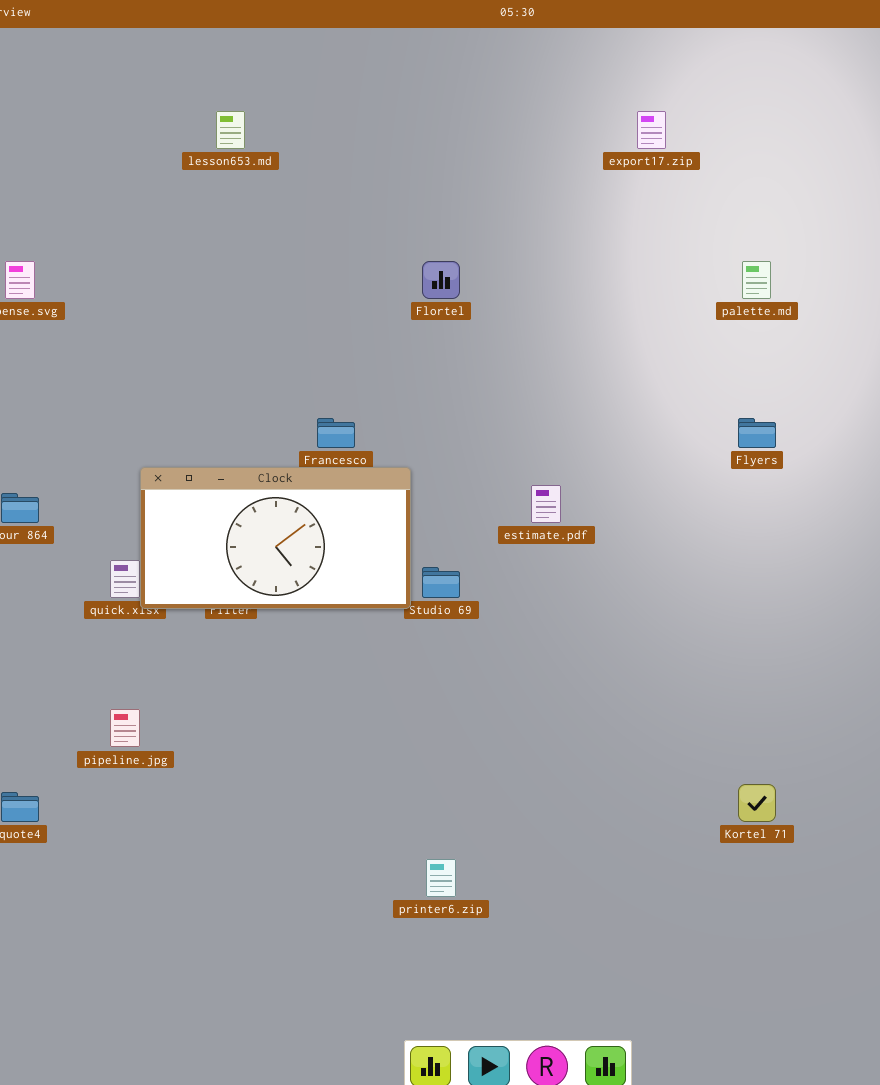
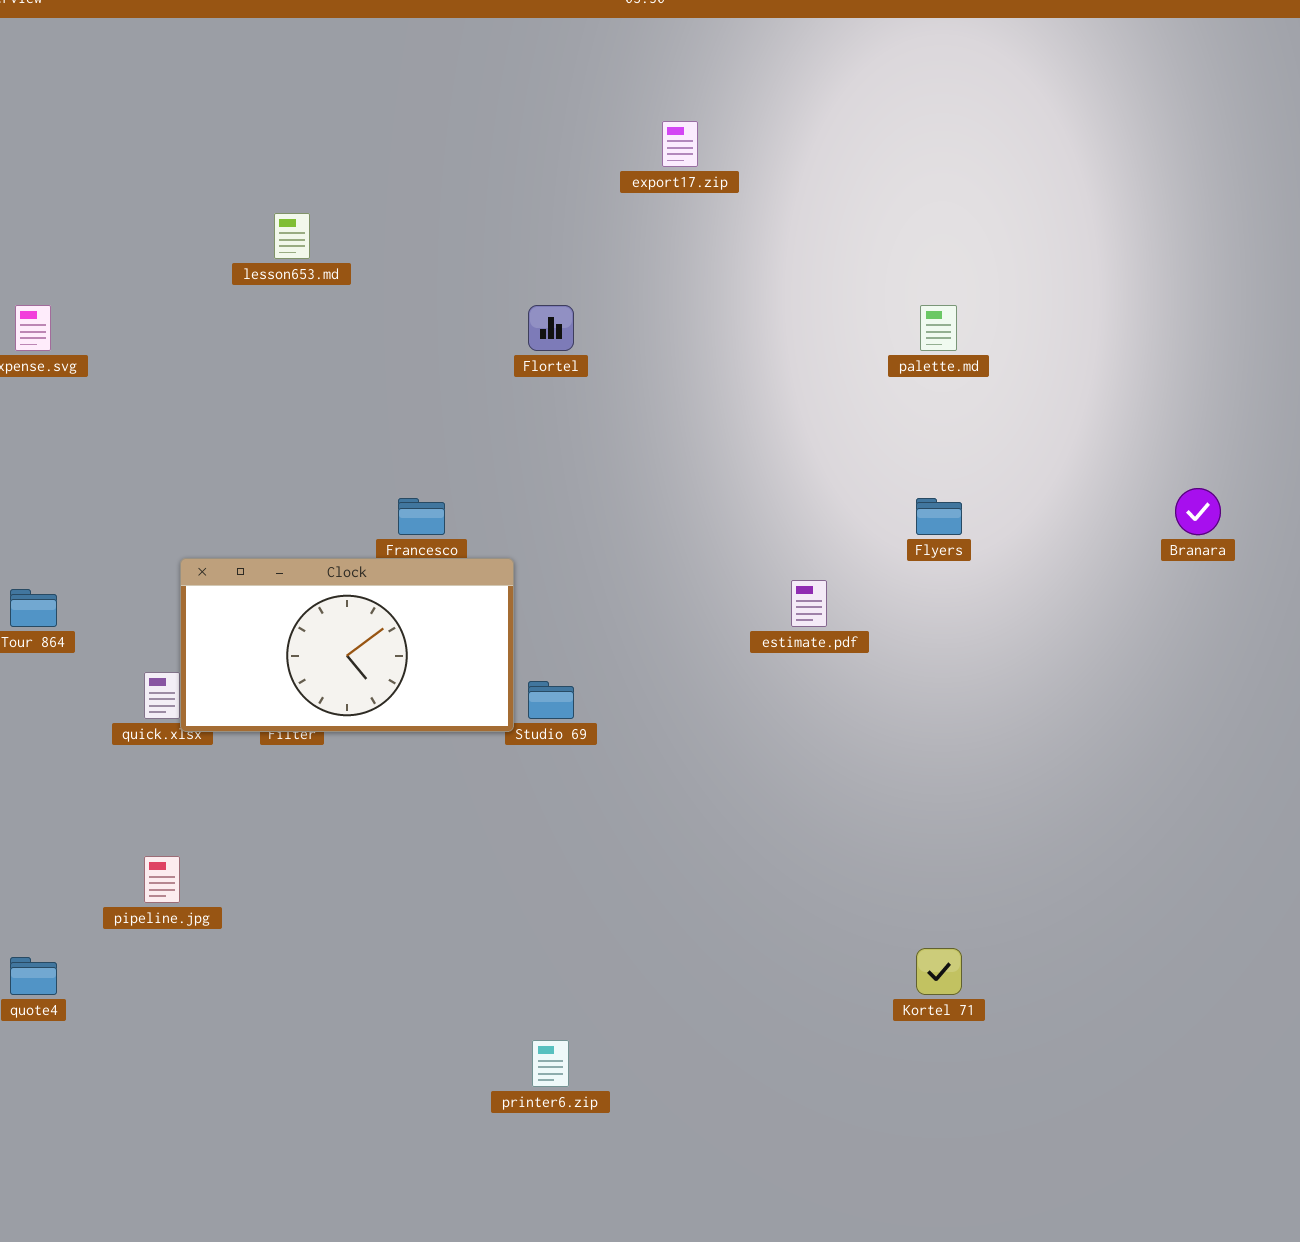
lesson653.md: [216,111,245,149] -> [274,213,310,259], moved
export17.zip: [637,111,666,149] -> [662,121,698,167], moved
estimate.pdf: [531,485,561,523] -> [791,580,827,627], moved

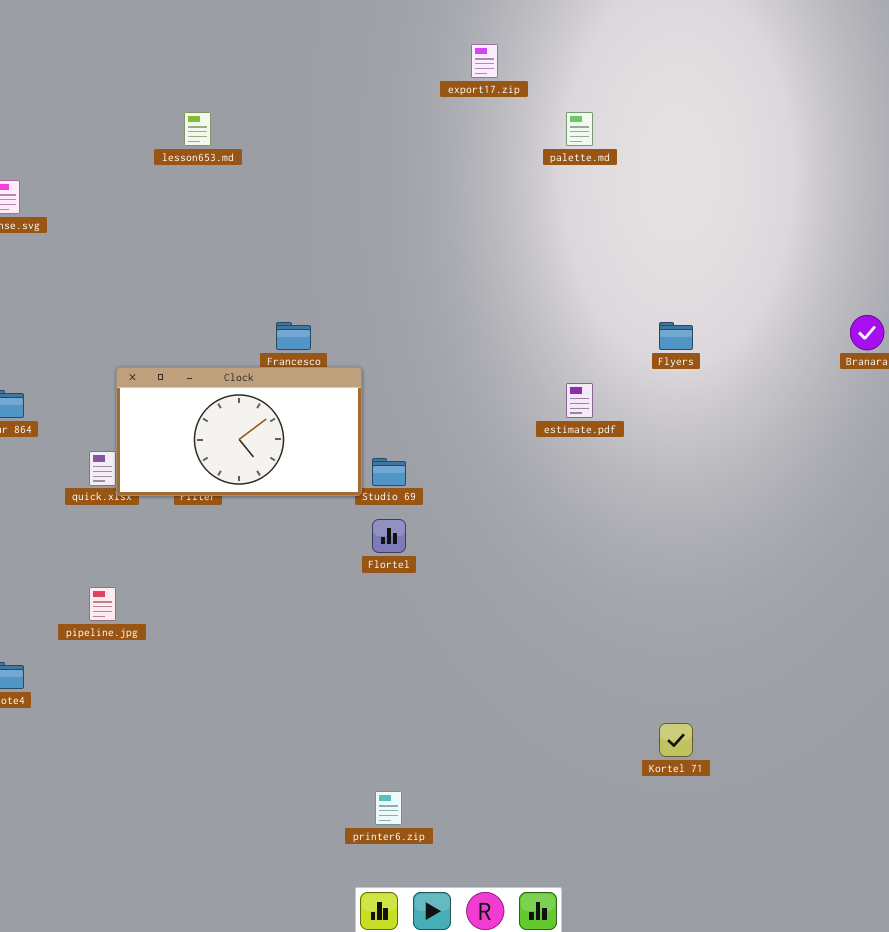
Flortel: [528,305,574,351] -> [372,519,406,553], moved
palette.md: [920,305,957,351] -> [566,112,593,146], moved
Kortel 71: [916,948,962,995] -> [659,723,693,757], moved
printer6.zip: [532,1040,569,1087] -> [375,791,402,825], moved

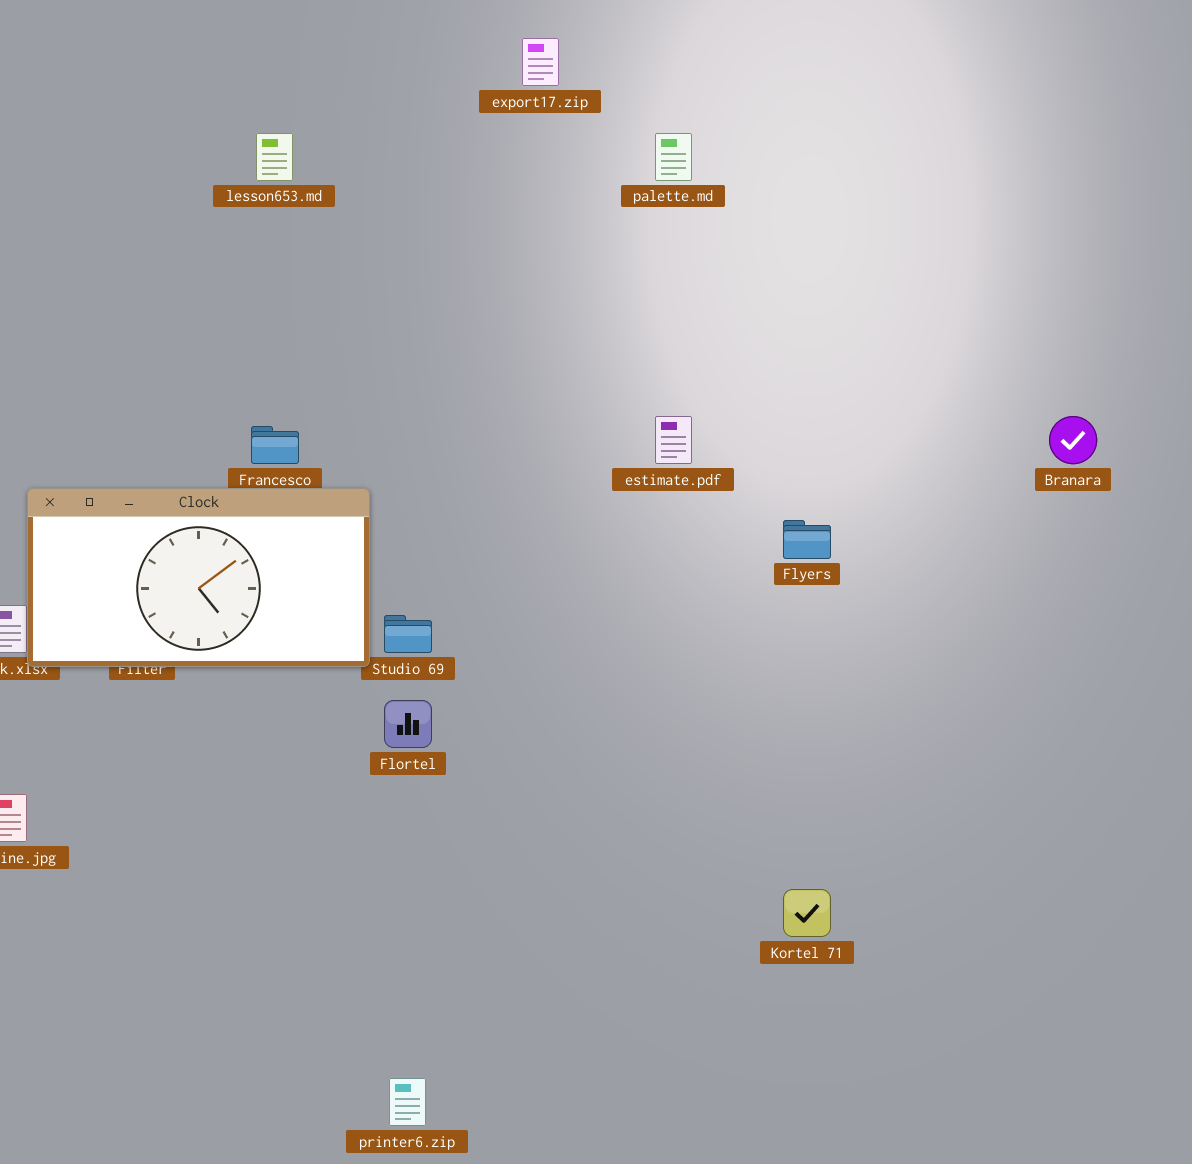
lesson653.md: [184,112,211,146] -> [256,133,293,181], moved
Flyers: [659,322,693,350] -> [783,520,831,559], moved
estimate.pdf: [566,383,593,418] -> [655,416,692,464], moved
Kortel 71: [659,723,693,757] -> [783,889,831,937], moved

